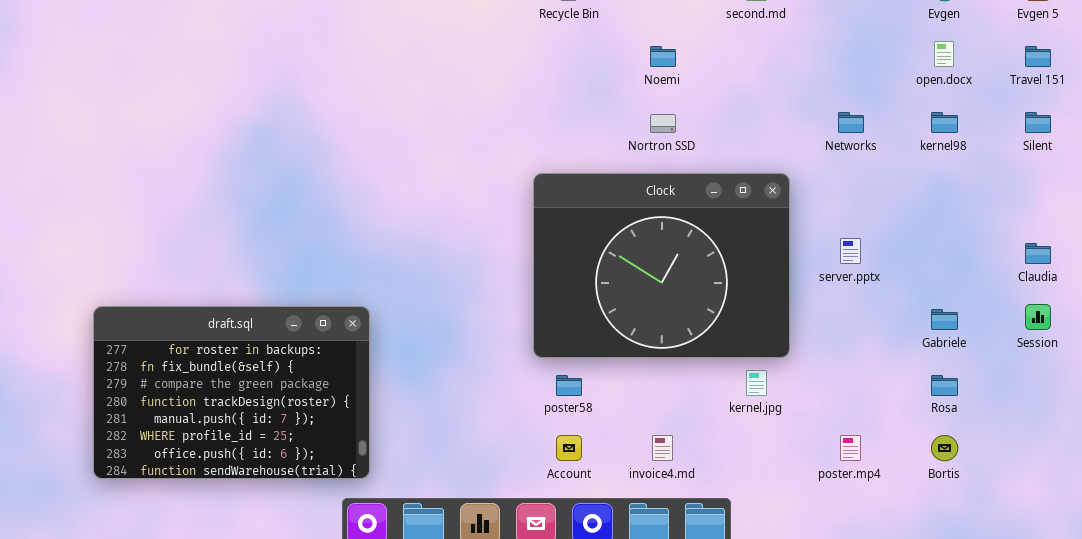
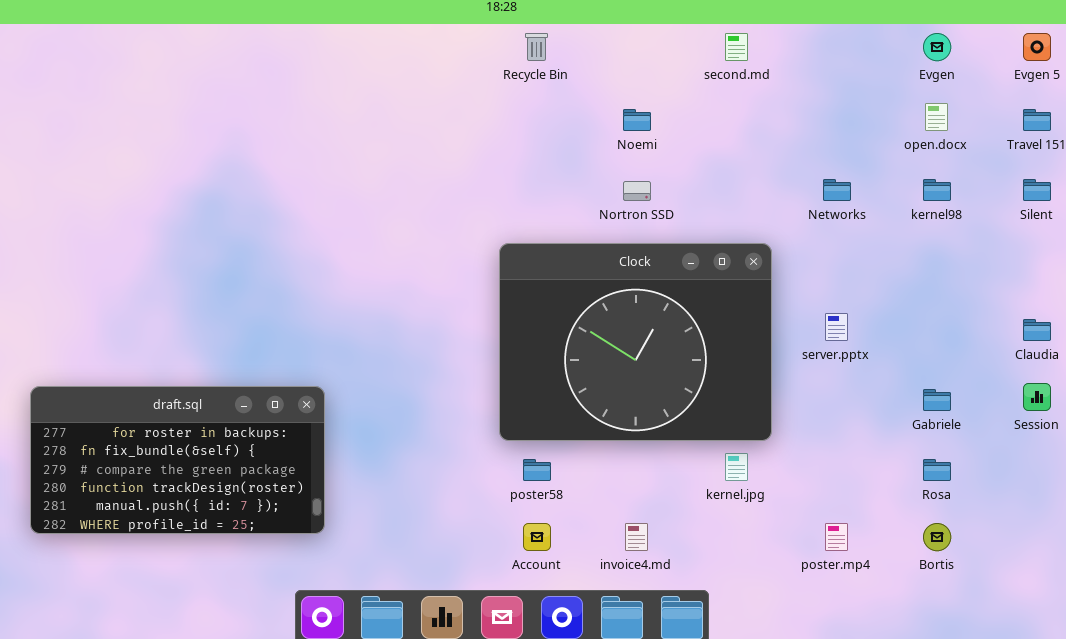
draft.sql: [93,306,370,479] -> [30,386,325,534], resized

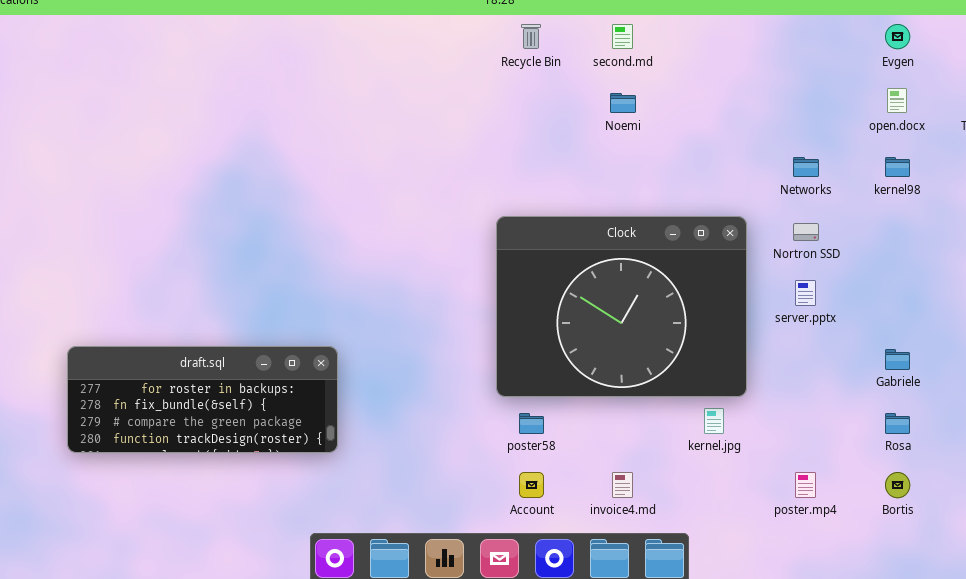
second.md: [725,33,748,61] -> [612,24,633,49], moved
Nortron SSD: [623,181,651,201] -> [793,223,819,241], moved
draft.sql: [30,386,325,534] -> [67,346,338,453], resized

